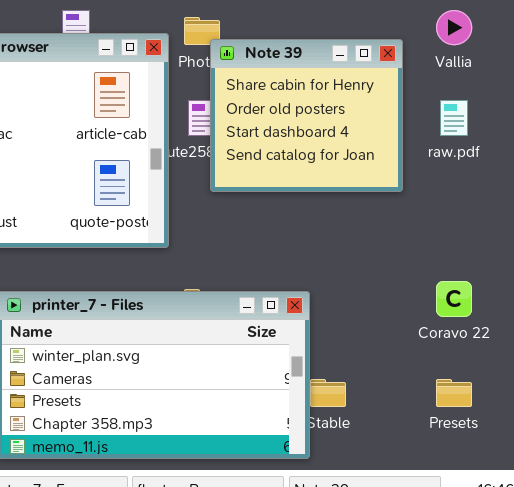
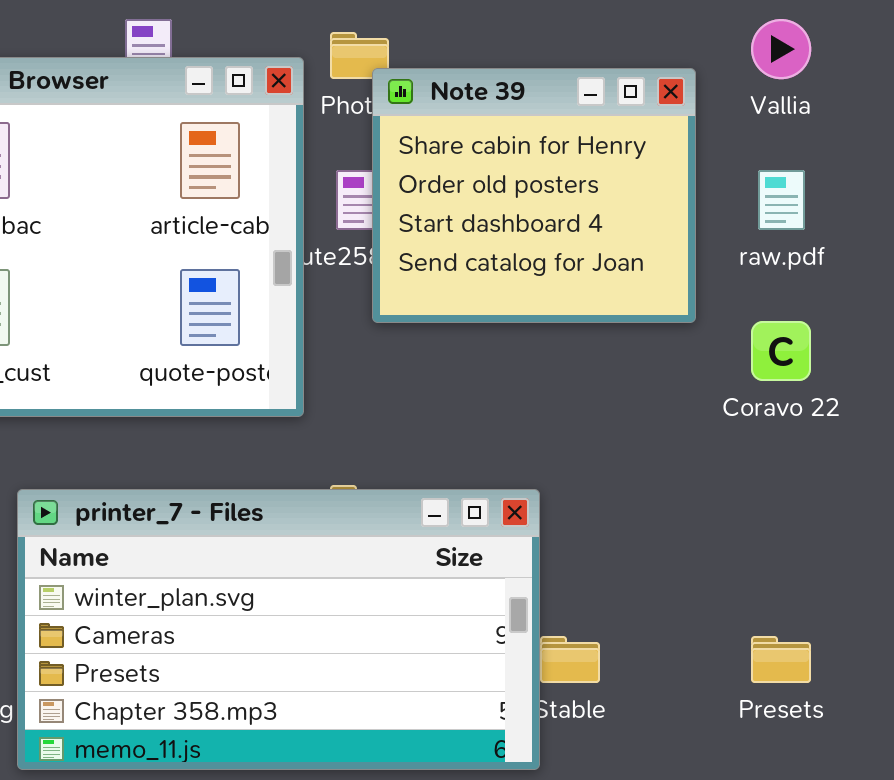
Coravo 22: [436,281,472,317] -> [751,321,811,381], moved

